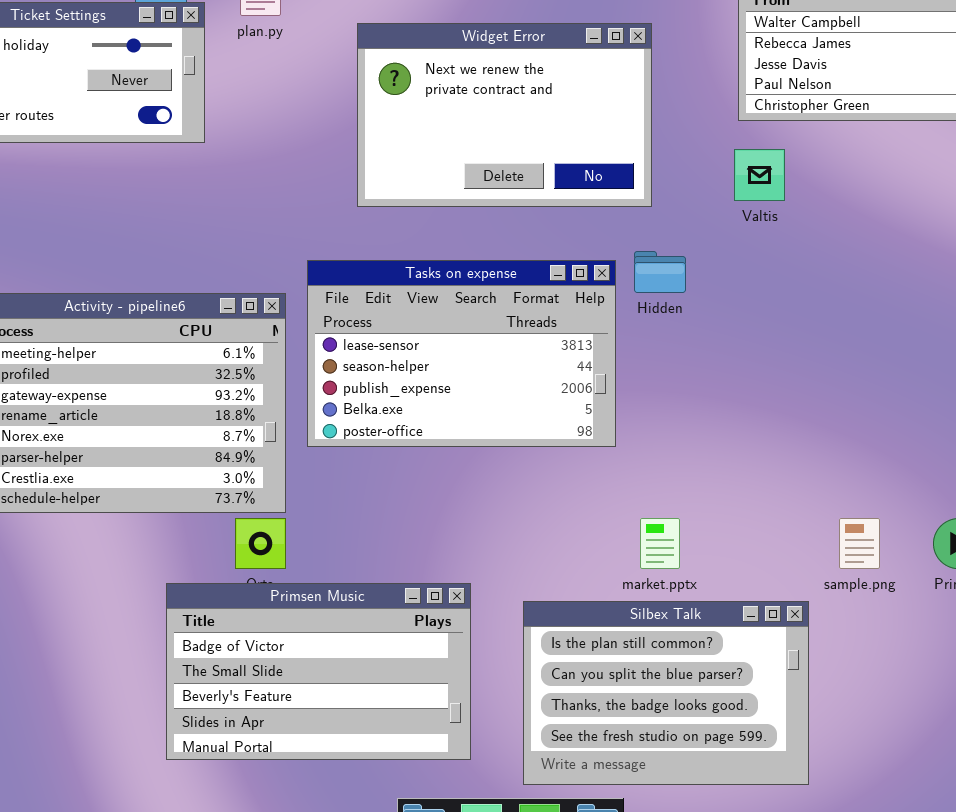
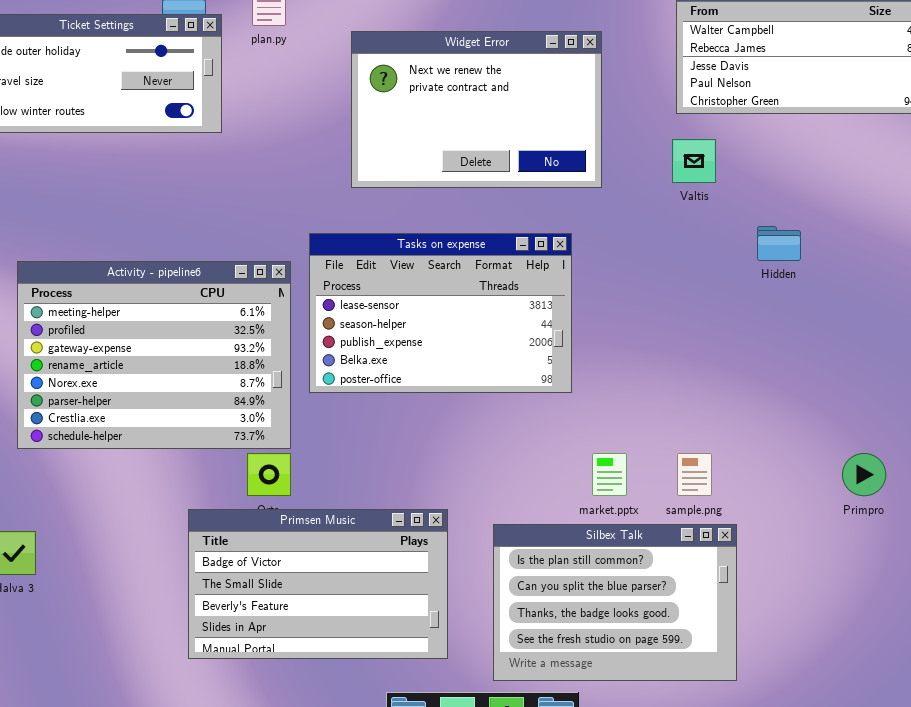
Hidden: [634,251,686,293] -> [757,226,801,261], moved
sample.png: [839,518,880,569] -> [677,453,712,496], moved

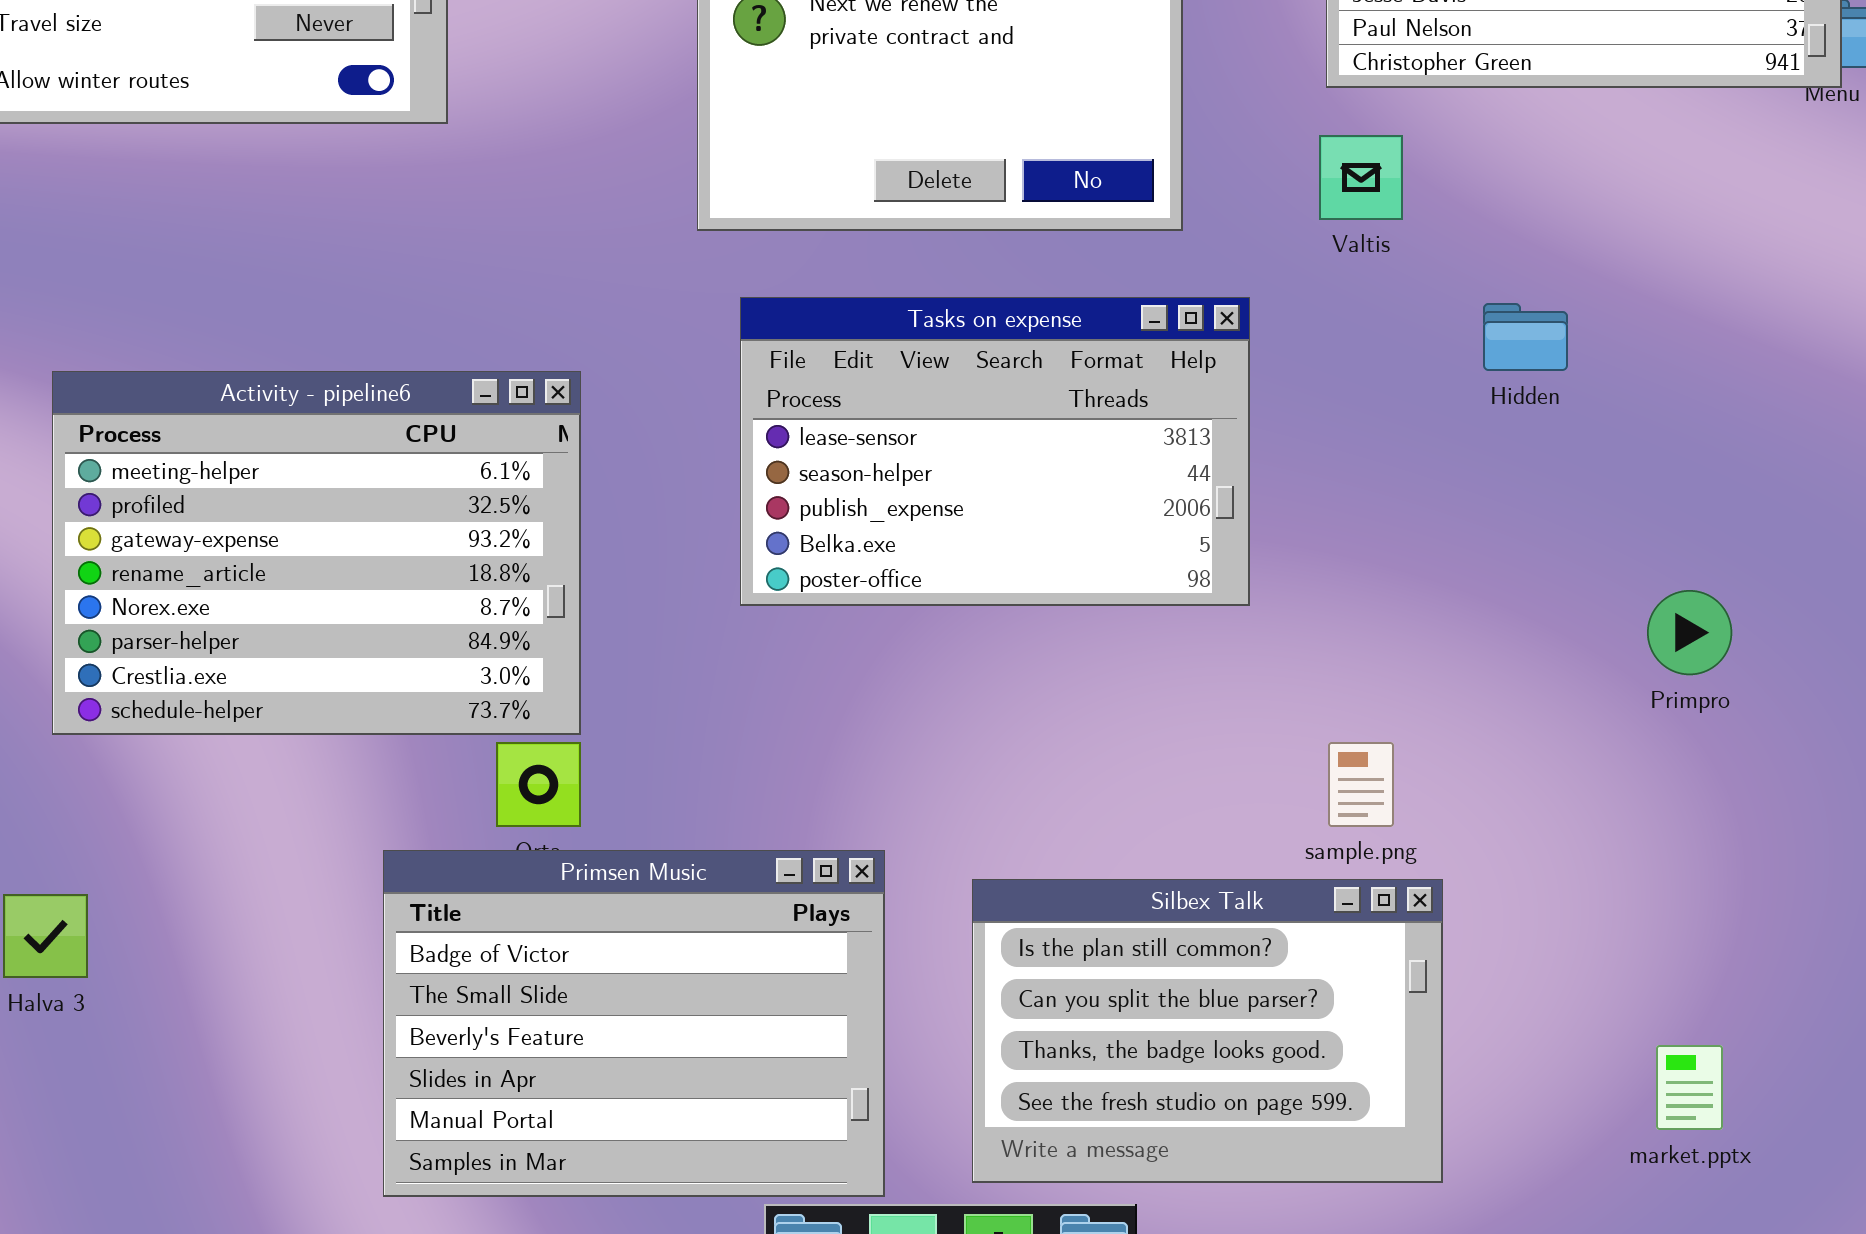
Tasks on expense: [309,233,572,393] -> [740,297,1250,606], moved
market.pptx: [592,453,627,496] -> [1656,1045,1723,1130], moved
Primpro: [842,453,886,496] -> [1647,590,1732,675], moved
Primsen Music: [188,509,448,659] -> [383,850,885,1197], resized

